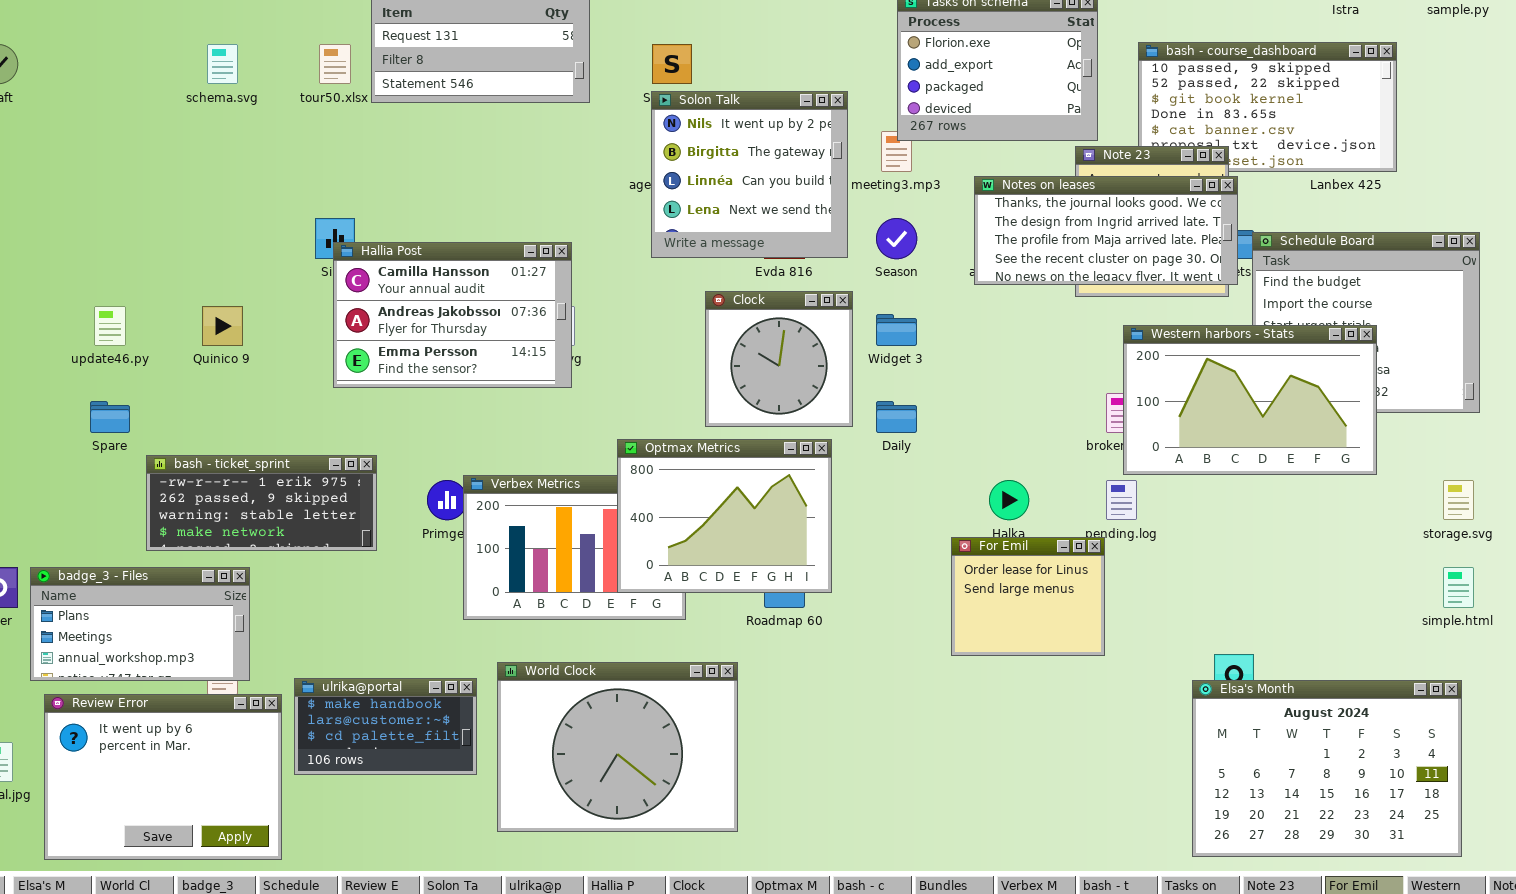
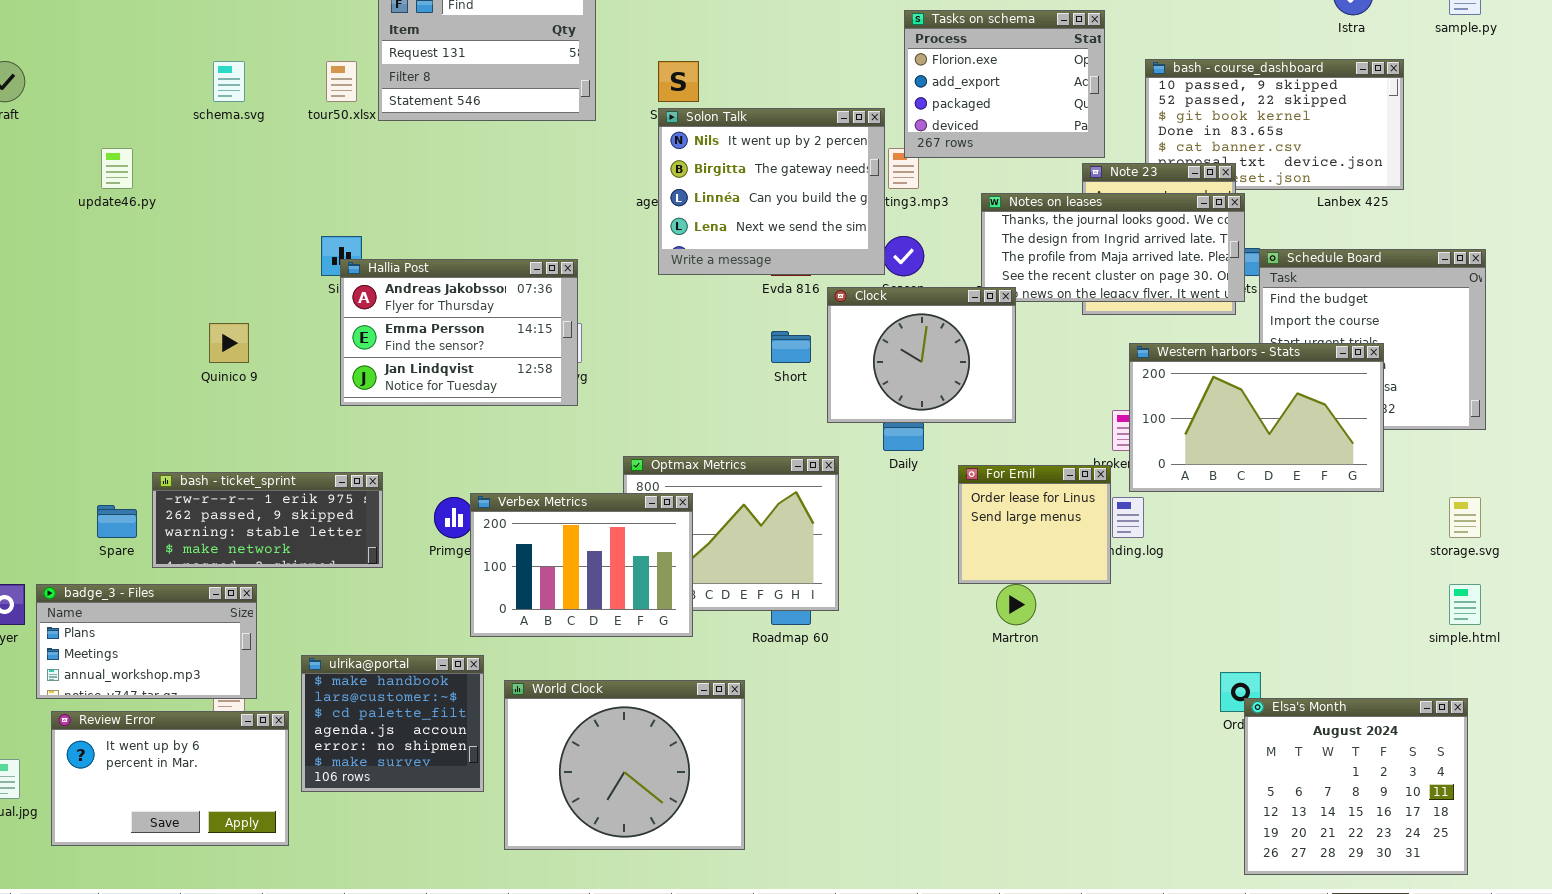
Solon Talk: [651,91,848,258] -> [658,108,885,275], resized
Hallia Post: [333,242,572,388] -> [340,259,578,406], scrolled down 1 row
Clock: [705,291,853,427] -> [827,287,1016,423], moved, resized
update46.py: [94,306,126,346] -> [101,148,133,189], moved
Spare: [90,401,130,433] -> [97,505,137,538], moved
Verbex Metrics: [463,475,686,620] -> [470,493,693,637], raised
For Emil: [951,537,1105,656] -> [958,465,1111,584], moved
ulrika@portal: [294,678,477,775] -> [301,655,484,792], resized
Elsa's Month: [1192,680,1462,857] -> [1244,698,1468,875], resized
Review Error: [44,694,282,860] -> [51,711,289,846], resized

